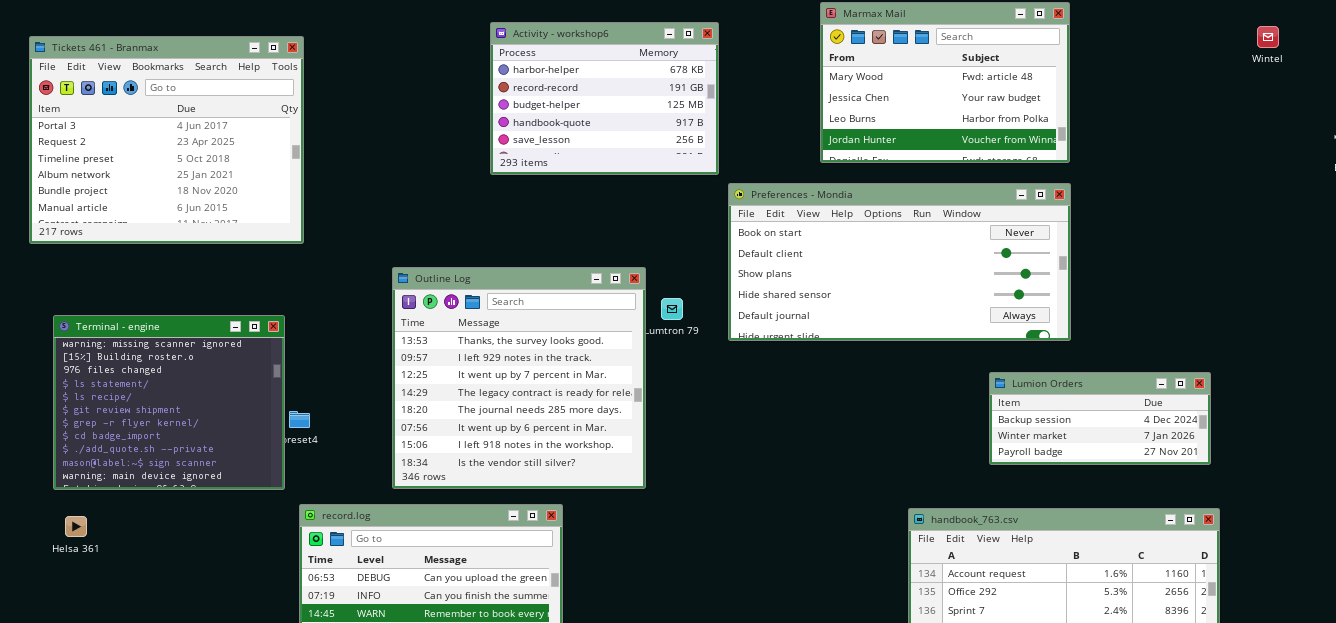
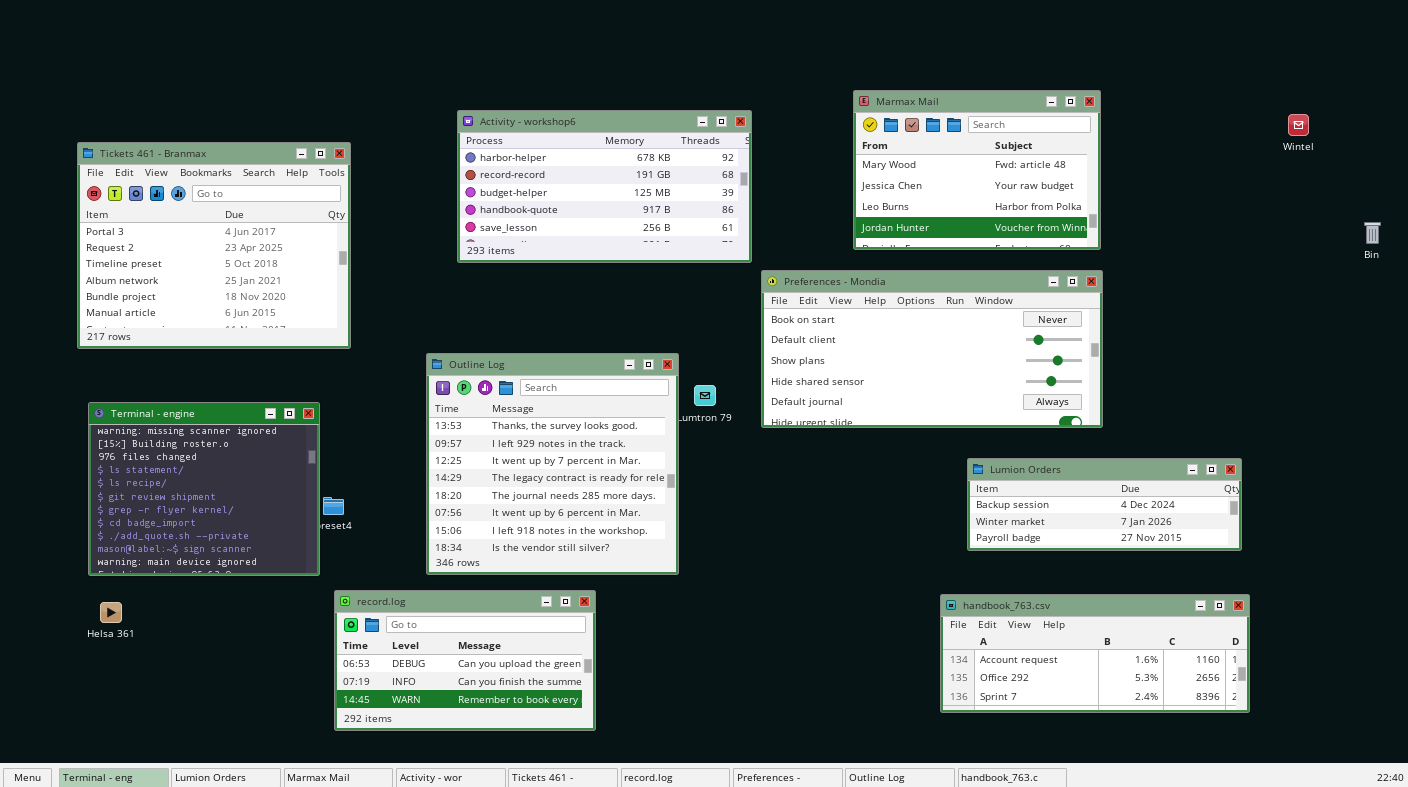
Activity - workshop6: [490,22,719,175] -> [457,110,752,263], resized
Tickets 461 - Branmax: [29,36,304,244] -> [77,142,351,349], moved
Lumion Orders: [989,372,1211,465] -> [967,458,1242,551], resized

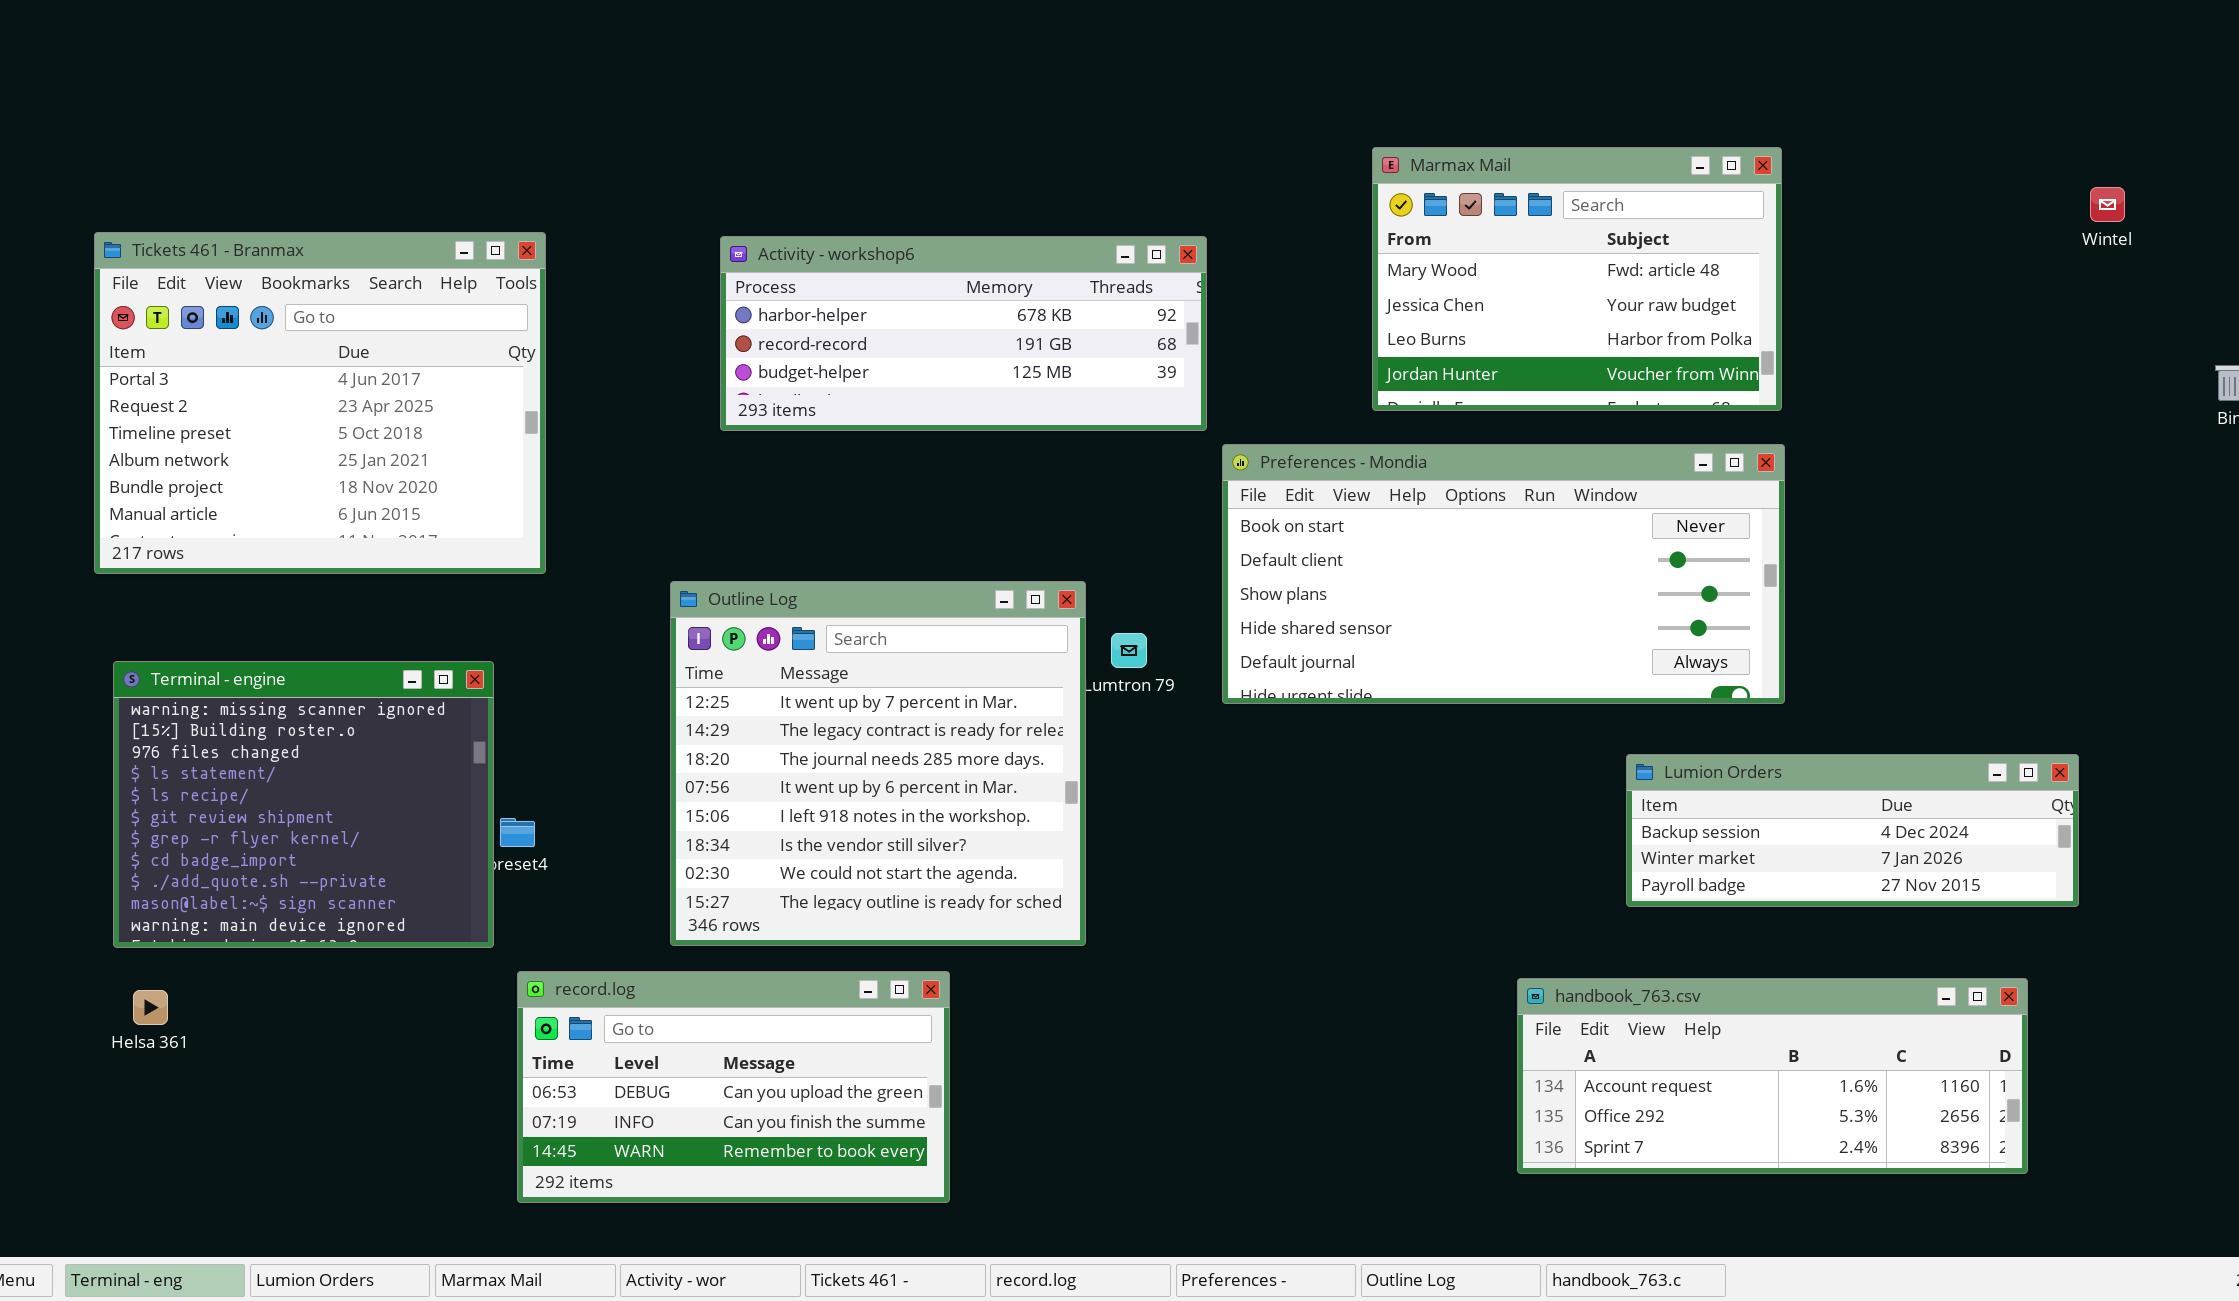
Activity - workshop6: [457,110,752,263] -> [720,236,1207,431], resized
Outline Log: [426,353,679,575] -> [670,581,1086,946], scrolled down 2 rows
Lumion Orders: [967,458,1242,551] -> [1626,754,2079,907], moved

